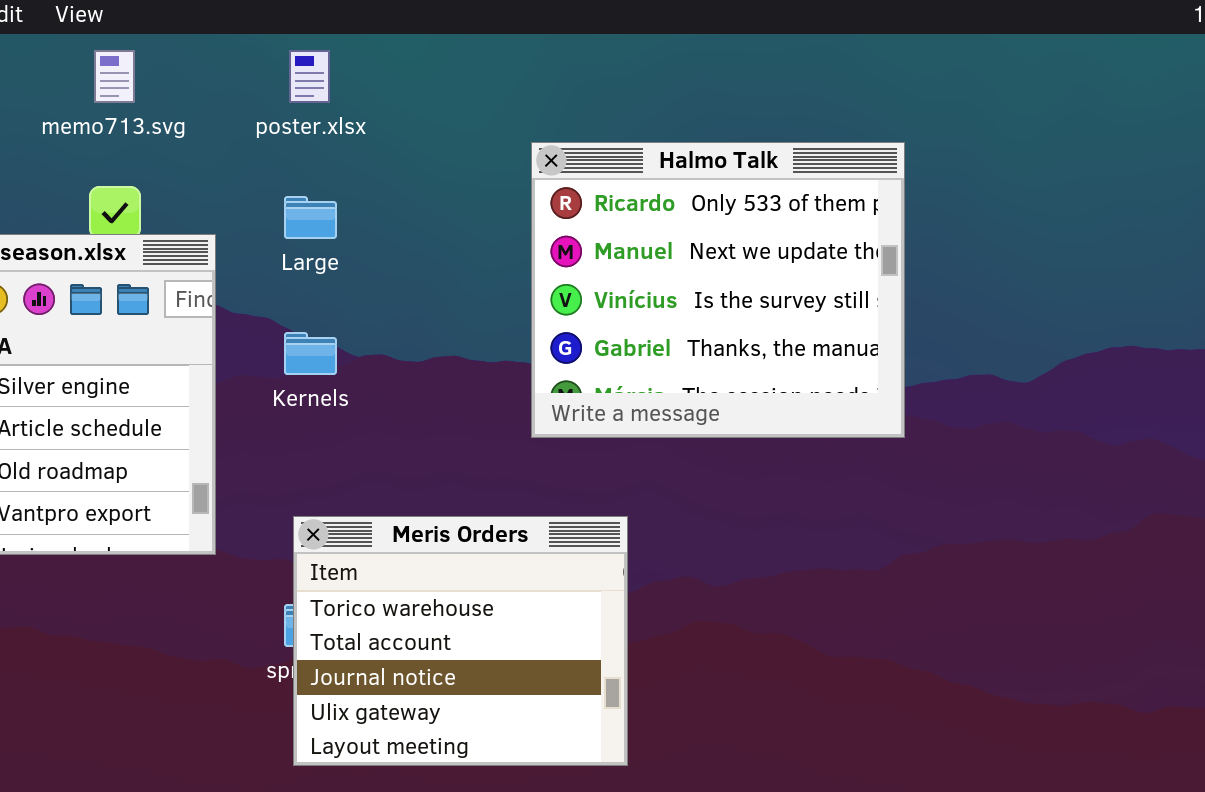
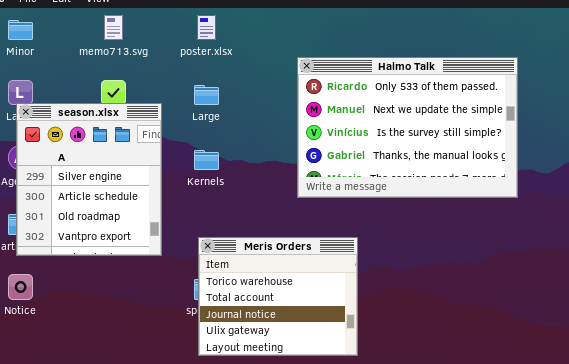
Halmo Talk: [531,142,905,438] -> [297,57,518,198], moved, resized

